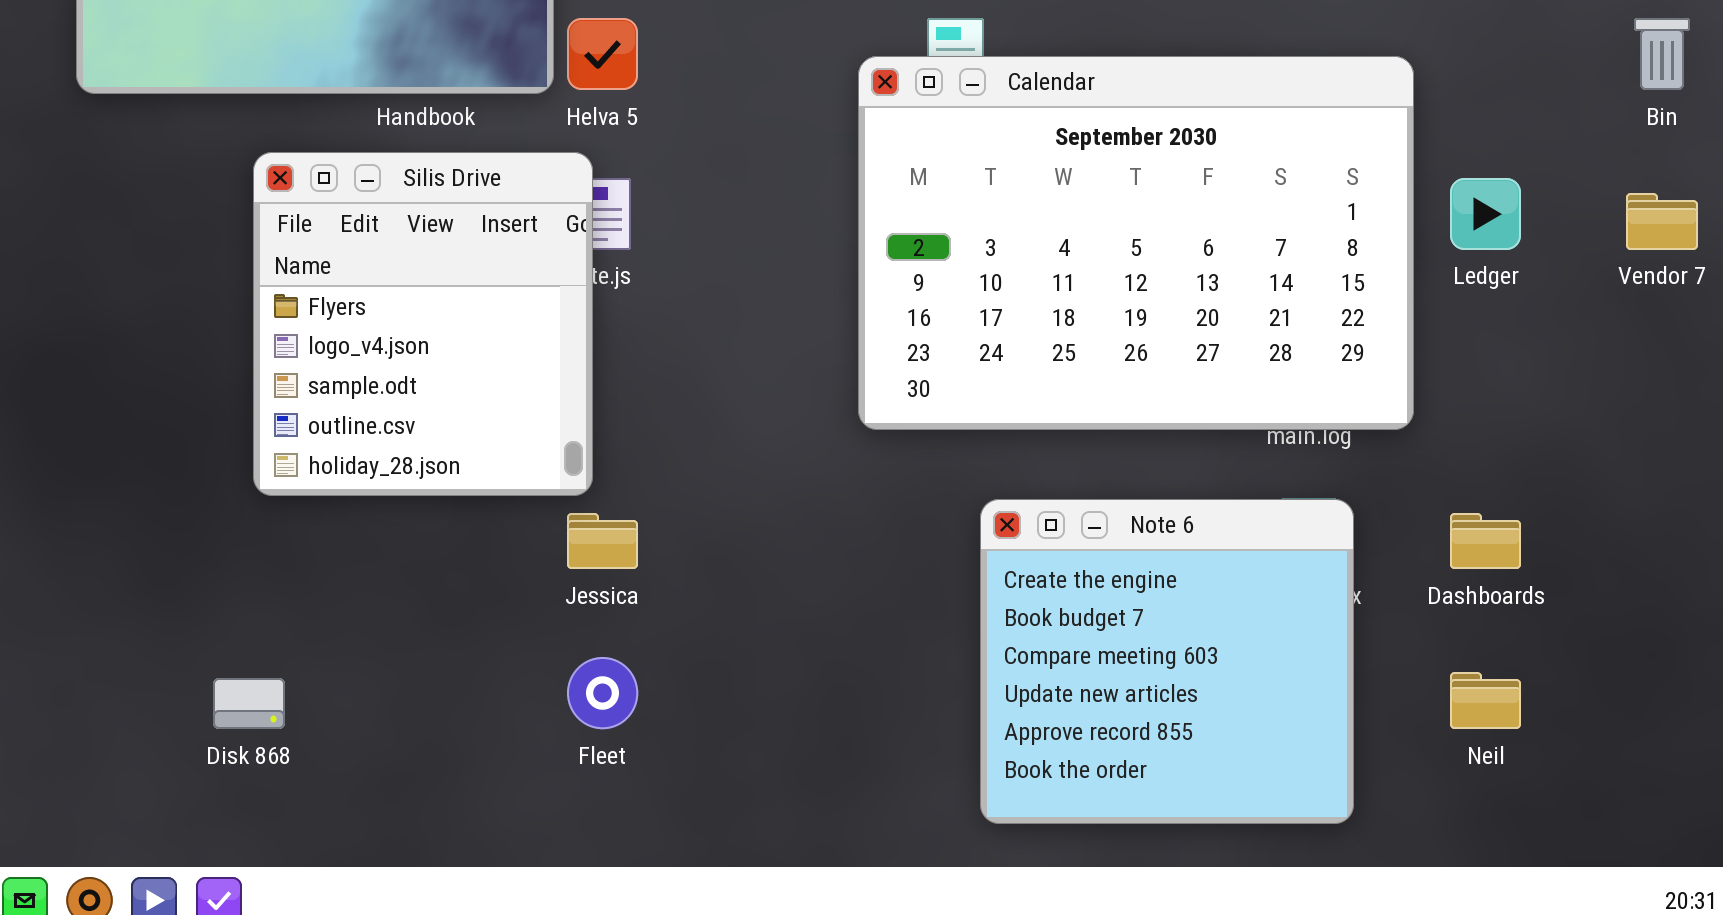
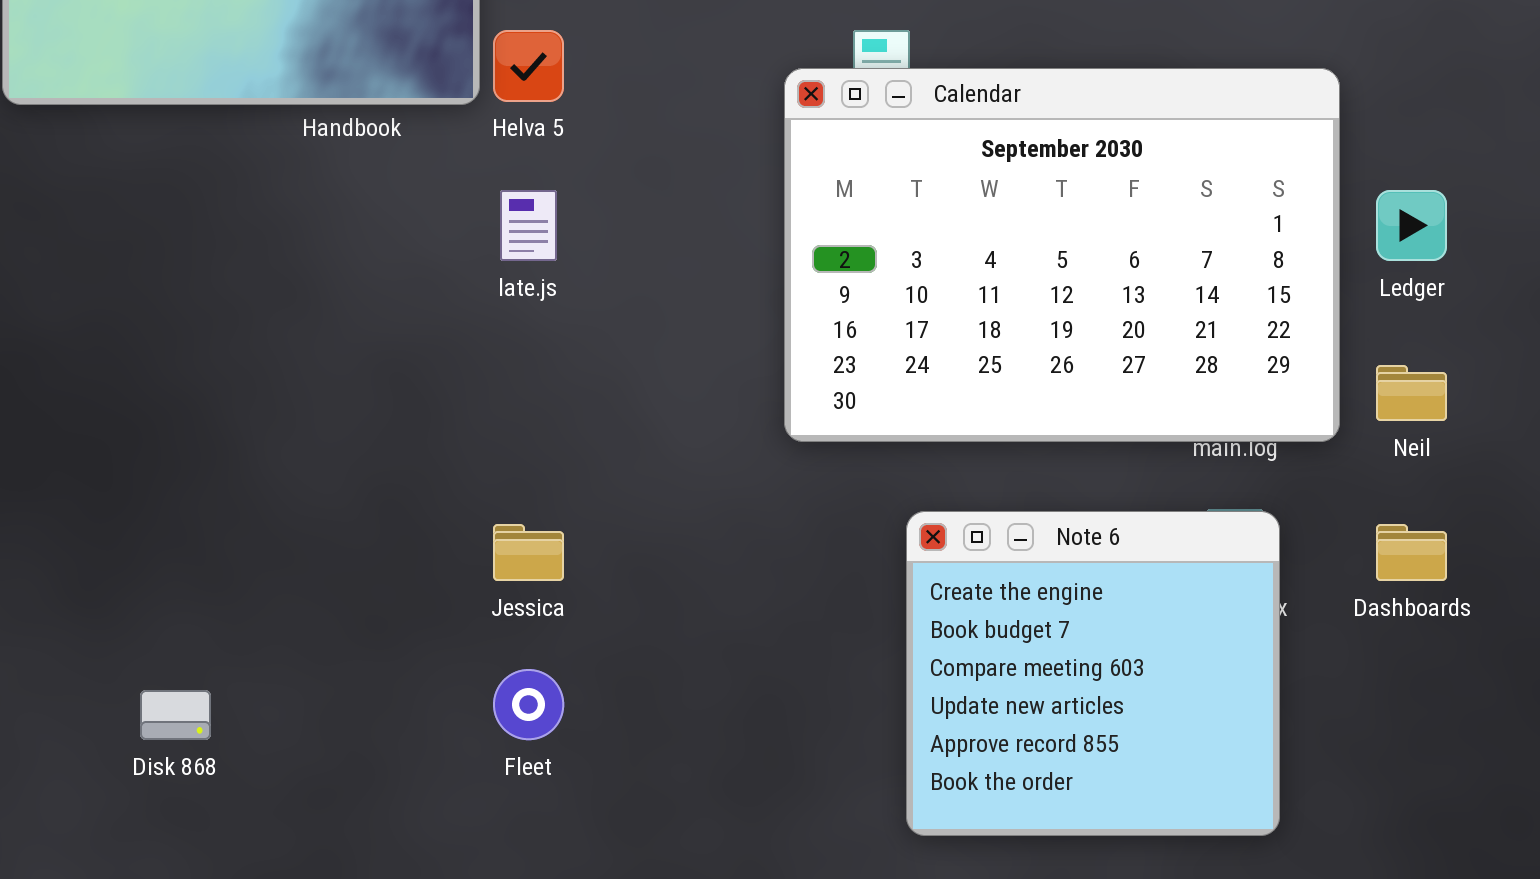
Silis Drive: [253,152,593,496] -> none, closed
Neil: [1450,672,1521,729] -> [1376,365,1447,421], moved

